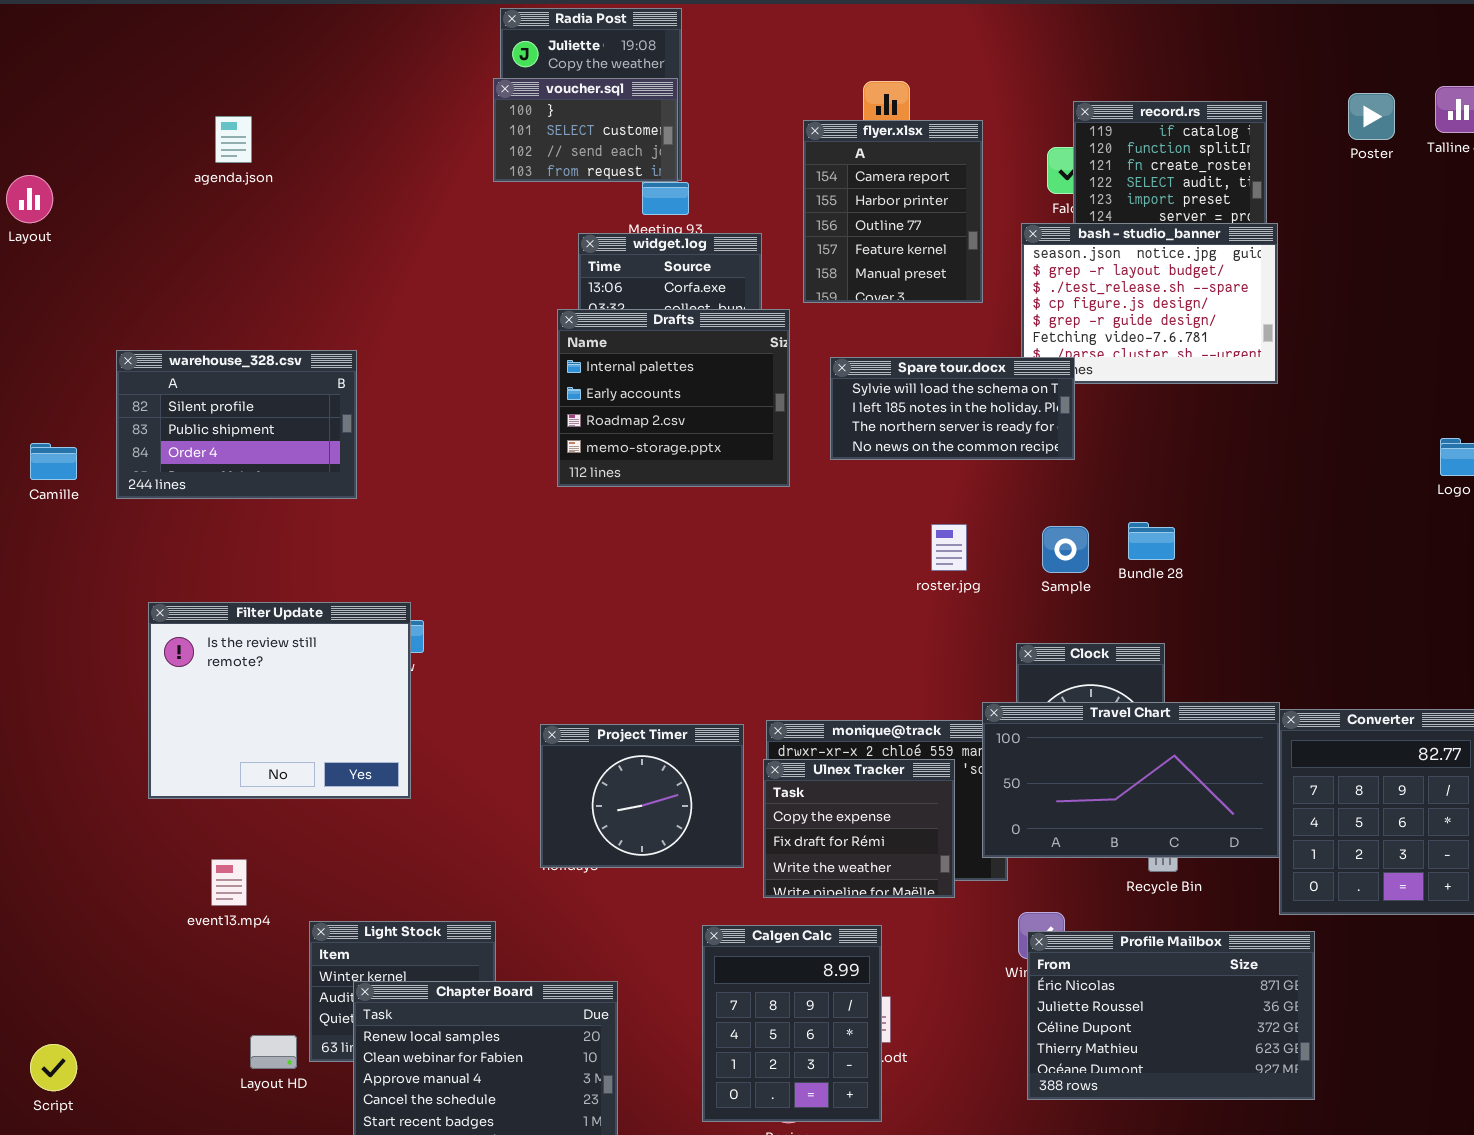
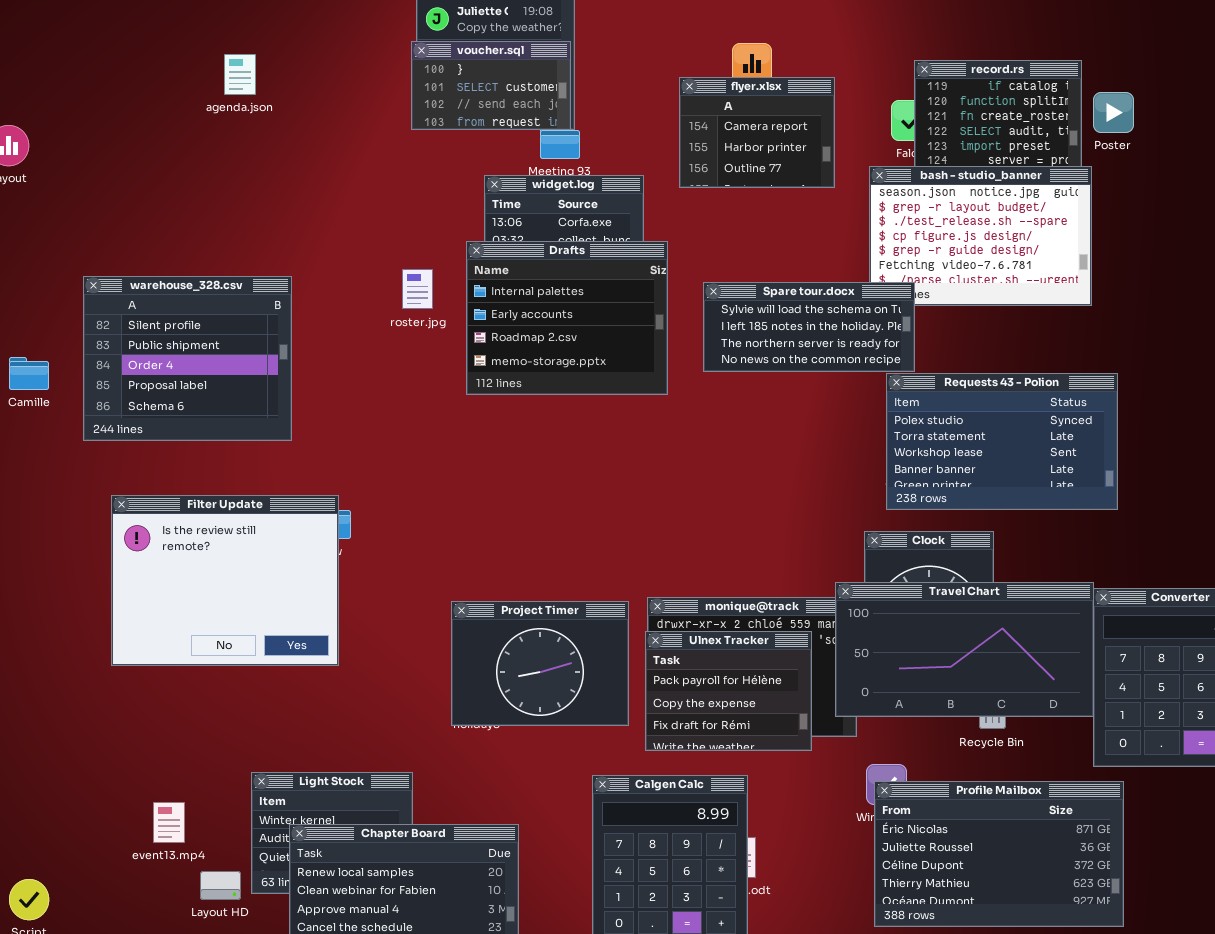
Poster: [1348,93,1395,140] -> [1093,92,1134,133], moved
agenda.json: [215,116,252,163] -> [224,54,256,95], moved
flyer.xlsx: [803,120,983,303] -> [679,77,835,188], resized
warehouse_328.csv: [116,350,357,499] -> [83,276,292,441], resized
Requests 43 - Polion: none -> [886,373,1118,510], opened
roster.jpg: [931,524,967,571] -> [402,269,433,309], moved
Ulnex Tracker: [763,759,955,898] -> [645,631,812,751], scrolled up 1 row
event13.mp4: [211,859,247,906] -> [153,802,185,843], moved

